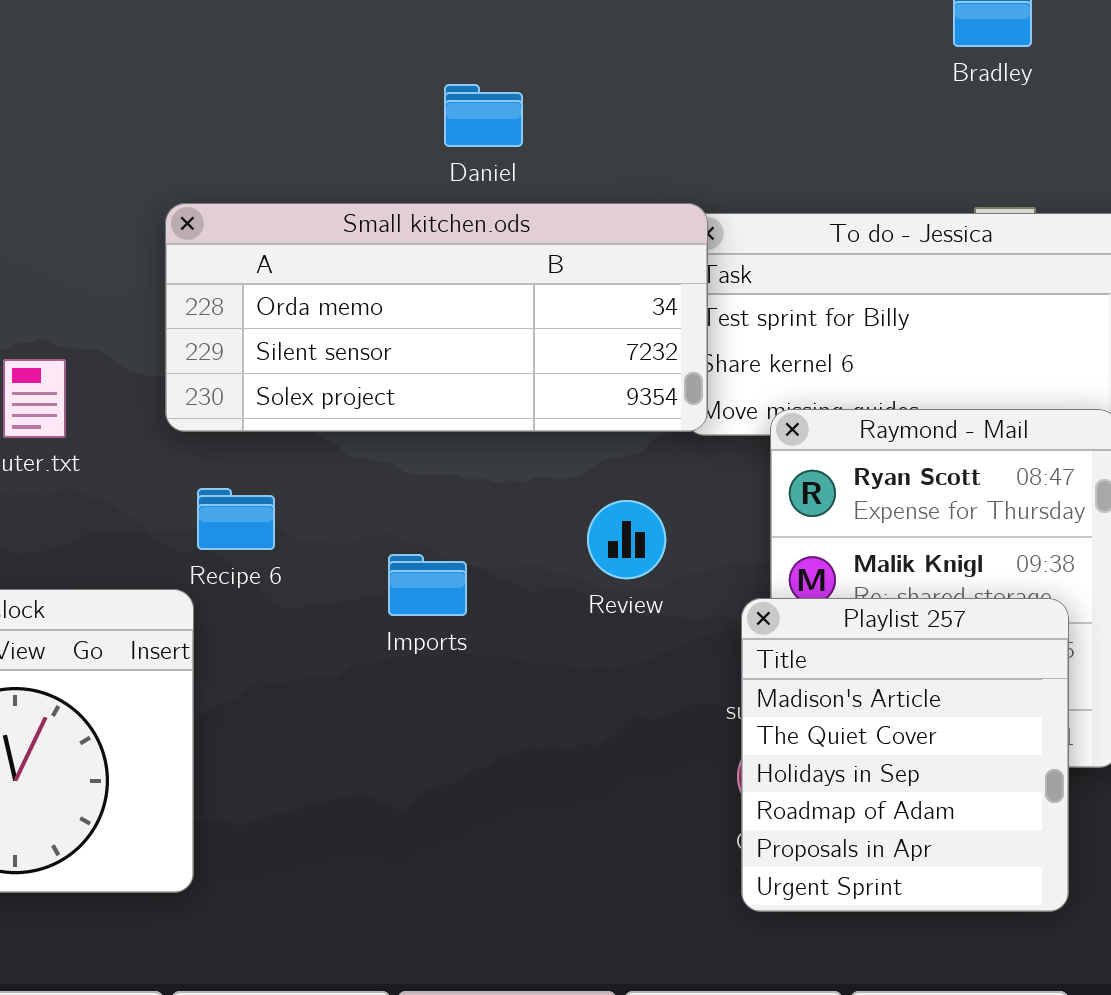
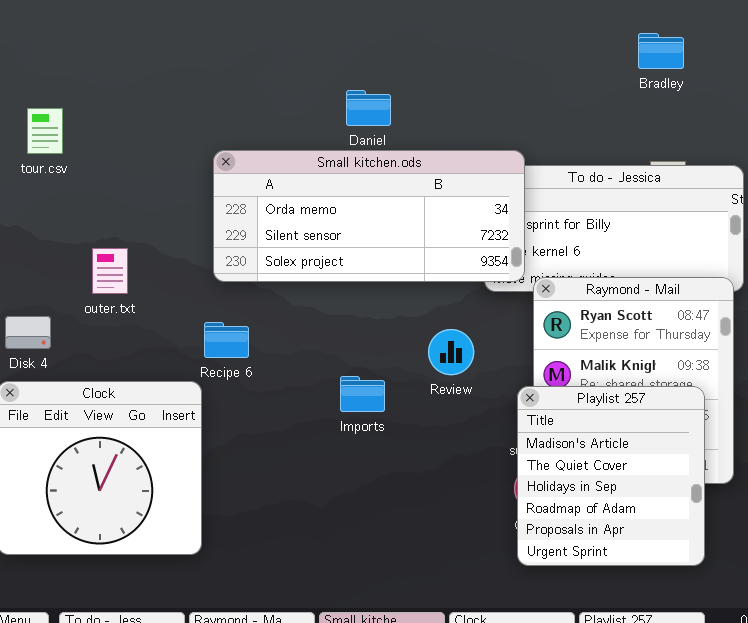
Small kitchen.ods: [165,203,708,432] -> [213,150,525,282], moved
Imports: [388,554,467,616] -> [340,376,385,412], moved

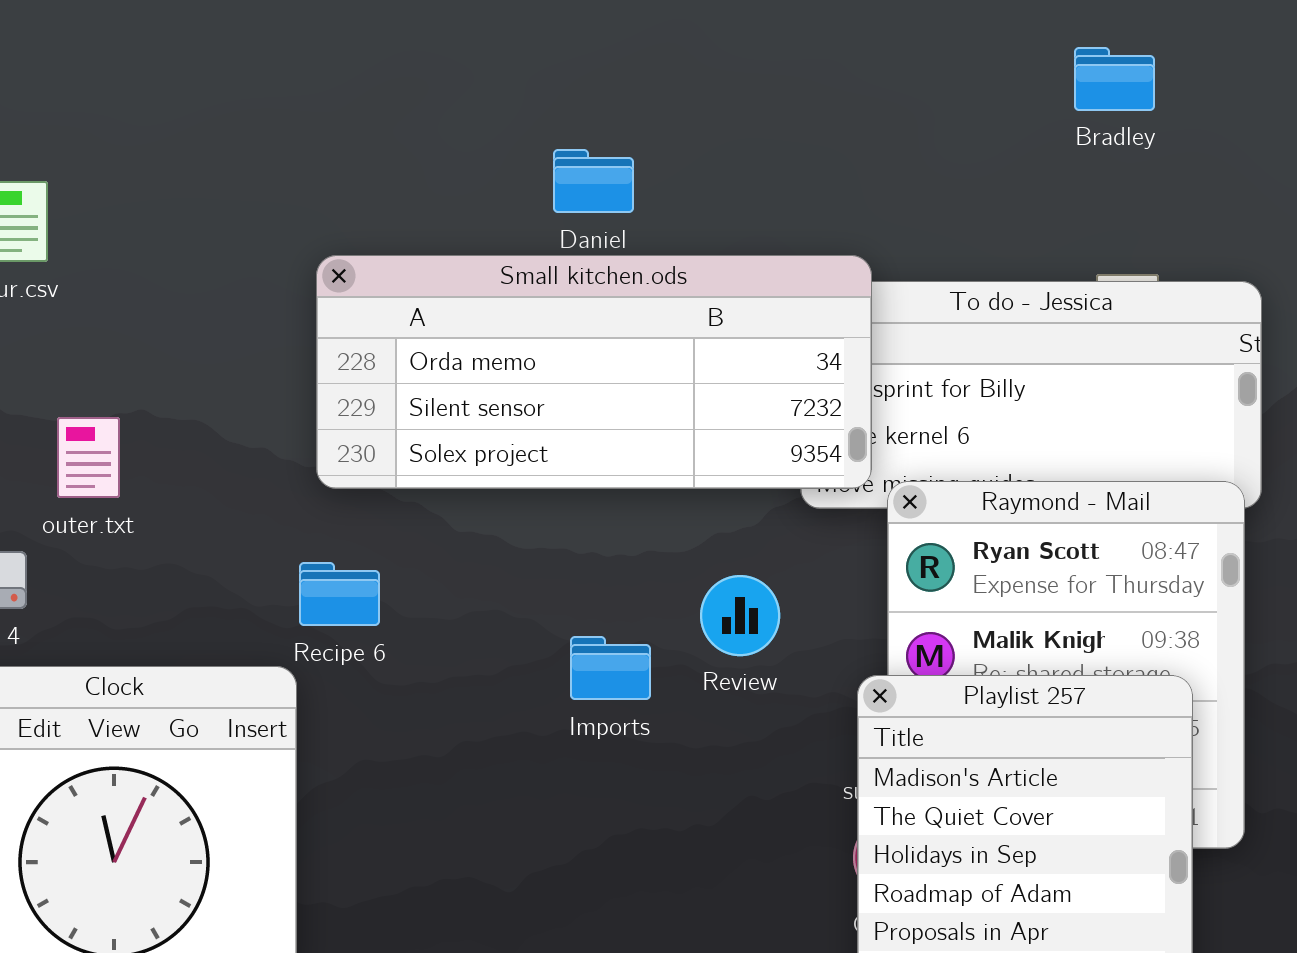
outer.txt: [92,248,128,294] -> [57,417,120,498], moved
Imports: [340,376,385,412] -> [570,636,651,700], moved

